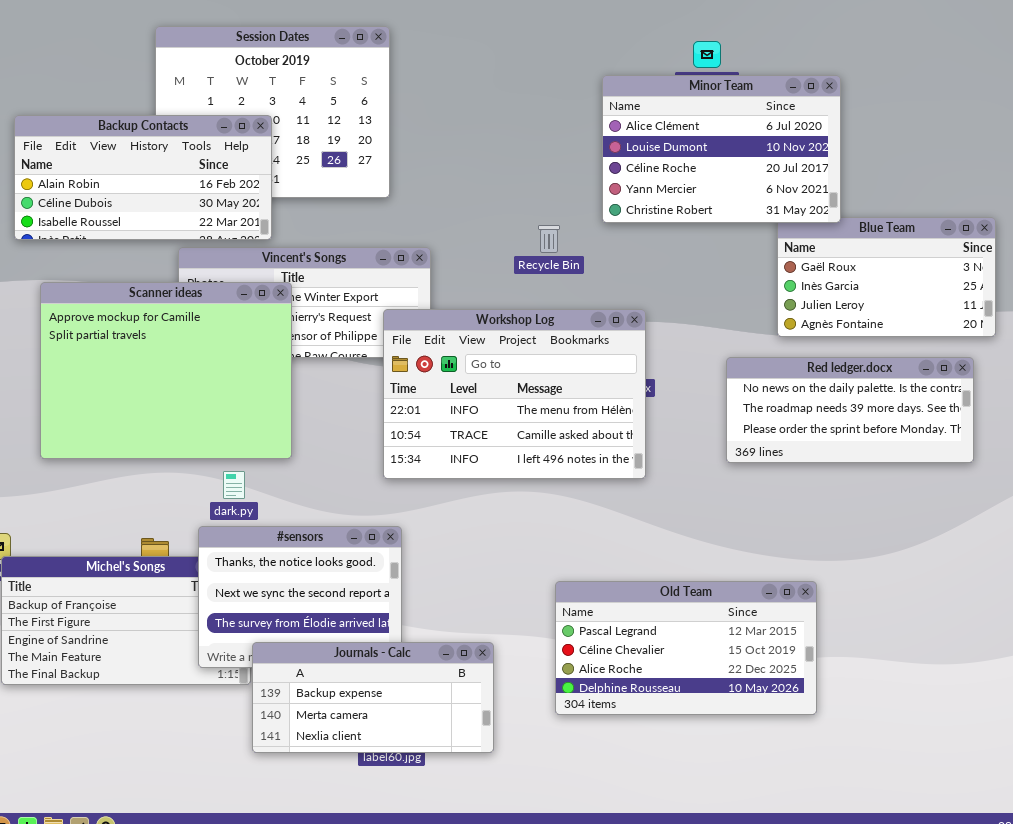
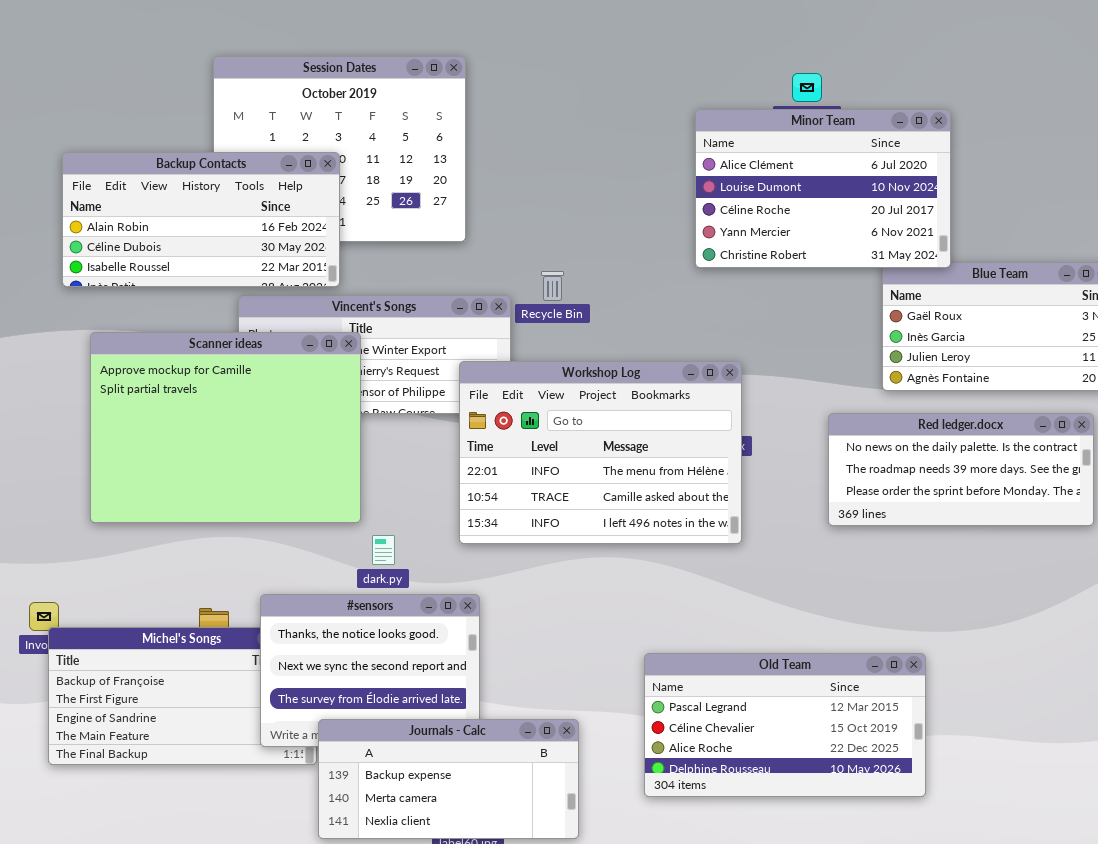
Recycle Bin: [538,225,560,253] -> [541,271,564,301], moved
dark.py: [223,471,245,499] -> [372,535,395,565], moved

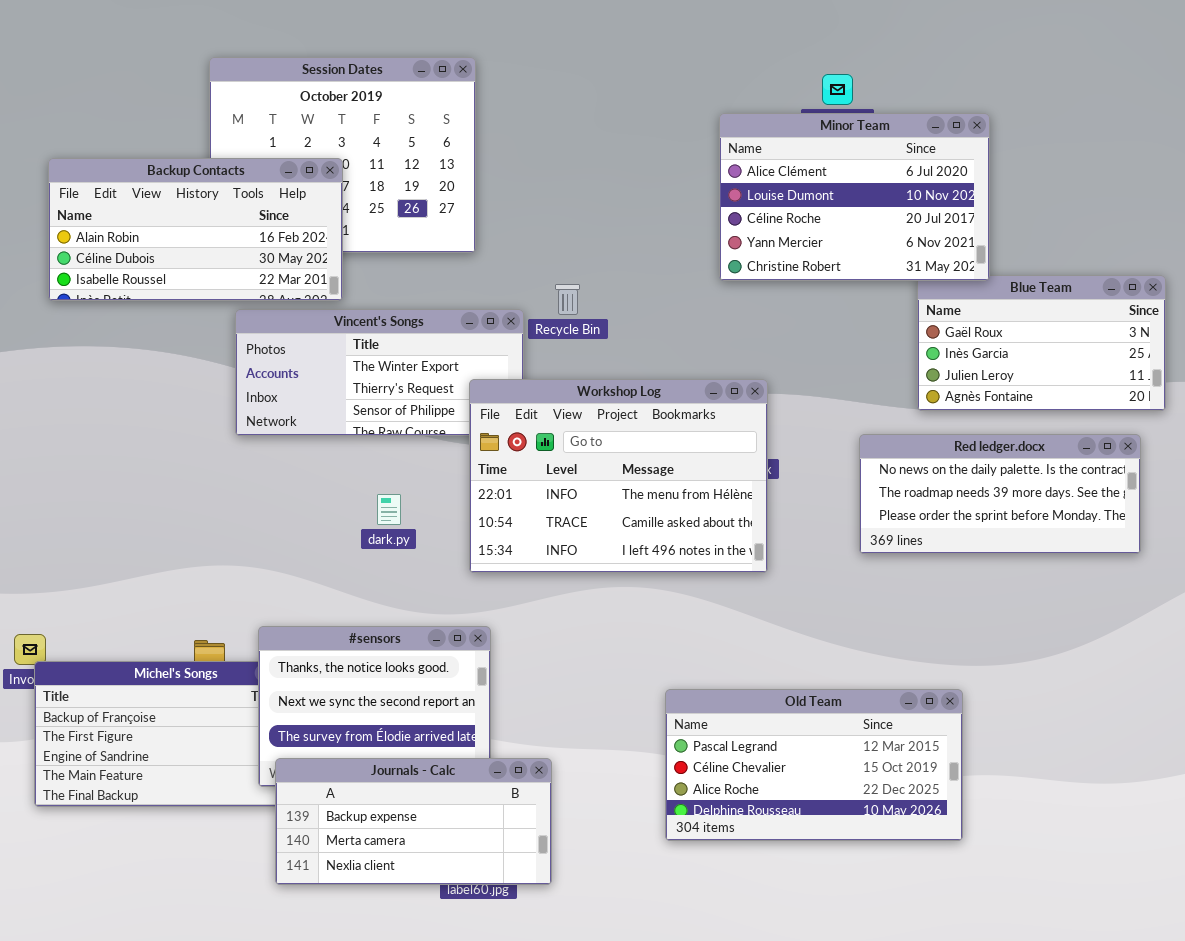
Scanner ideas: [90,332,361,523] -> none, closed
dark.py: [372,535,395,565] -> [377,494,401,525], moved
Journals - Calc: [318,719,579,839] -> [275,758,552,885], moved

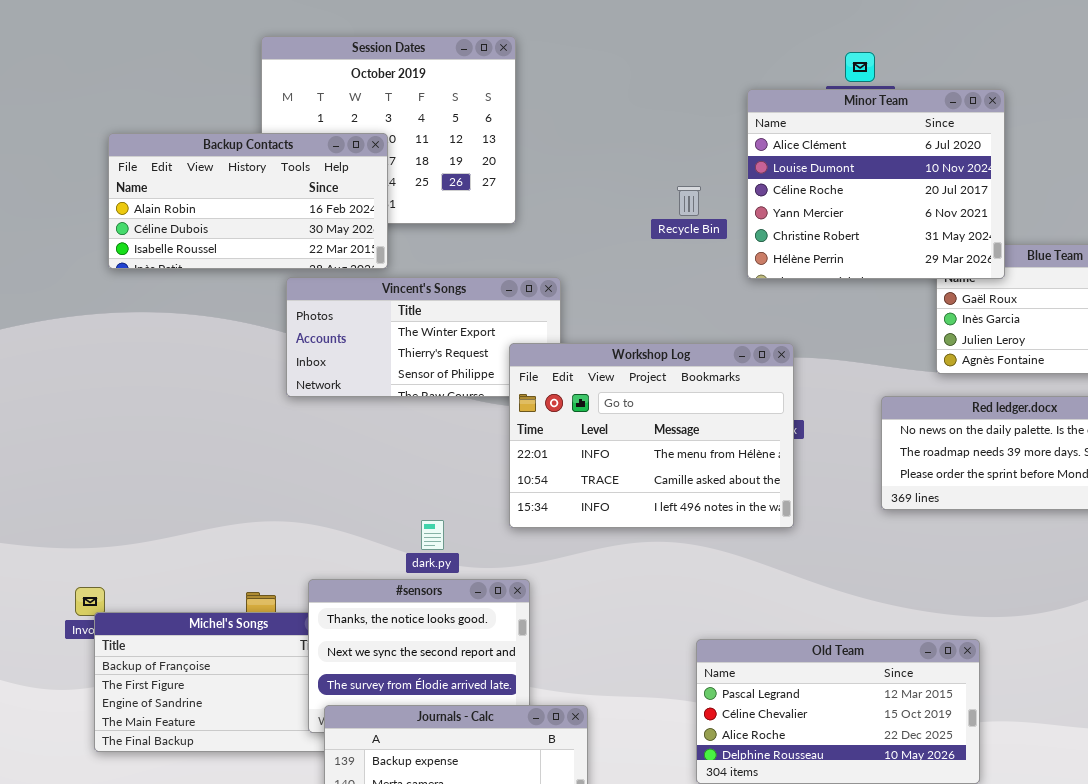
Minor Team: [719,113,990,281] -> [747,89,1005,279], resized
Recycle Bin: [555,284,580,315] -> [677,186,701,216], moved
dark.py: [377,494,401,525] -> [421,520,444,550], moved

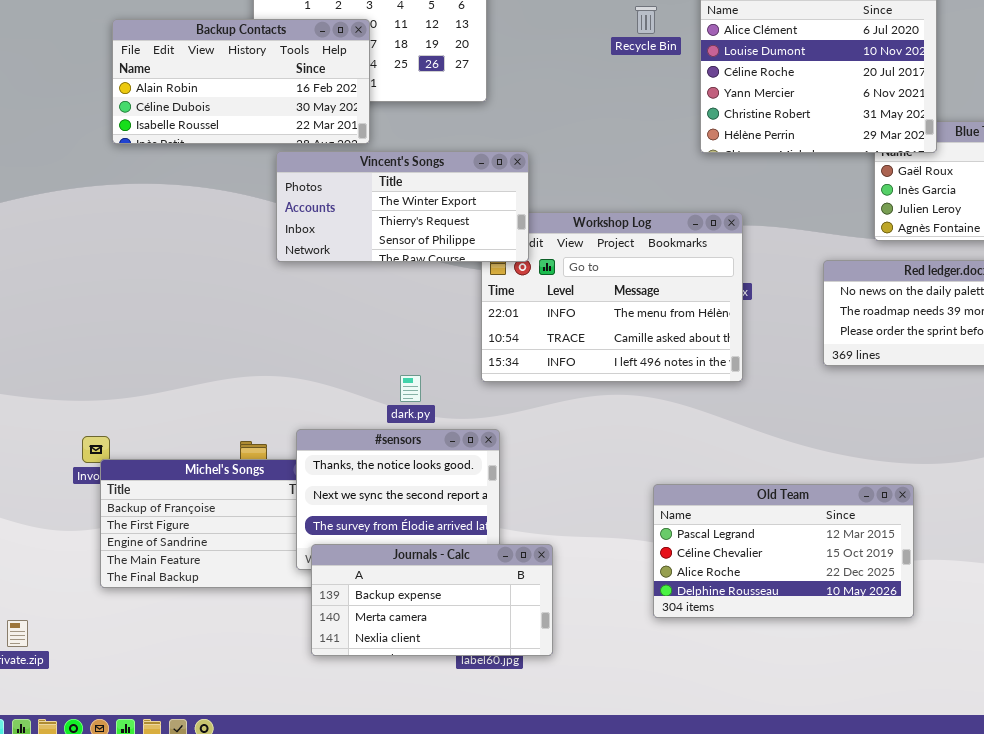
Recycle Bin: [677,186,701,216] -> [635,6,657,34], moved
Vincent's Songs: [286,277,561,397] -> [276,151,529,262], raised

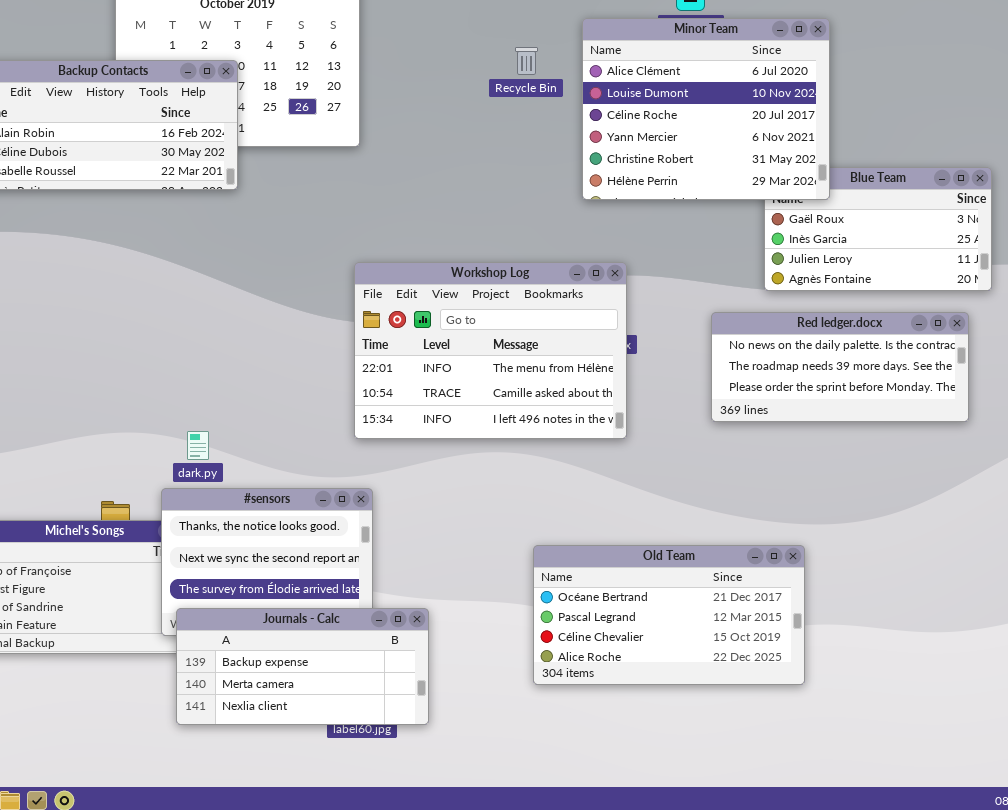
Vincent's Songs: [276,151,529,262] -> none, closed
dark.py: [400,375,421,402] -> [187,431,209,460], moved
Old Team: [653,484,914,618] -> [533,545,805,685], scrolled up 1 row

